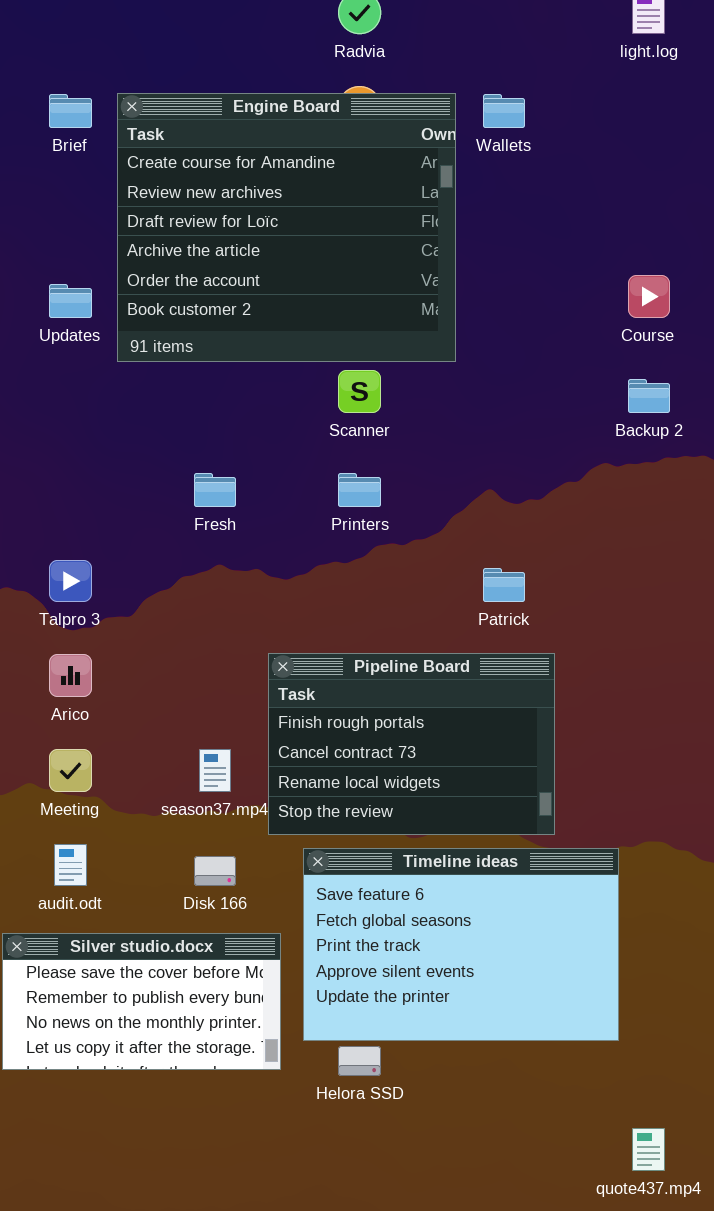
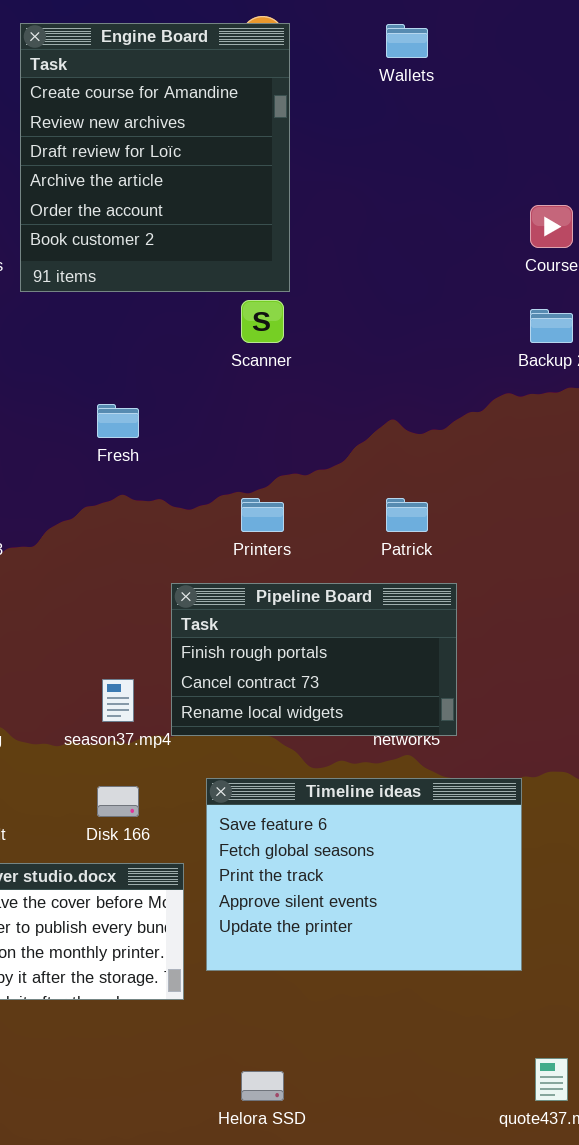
Engine Board: [117,93,456,362] -> [20,23,290,292], resized
Printers: [338,473,381,507] -> [241,498,284,532], moved
Pipeline Board: [268,653,555,835] -> [171,583,457,736], resized
Helora SSD: [338,1046,381,1076] -> [241,1071,284,1101], moved

